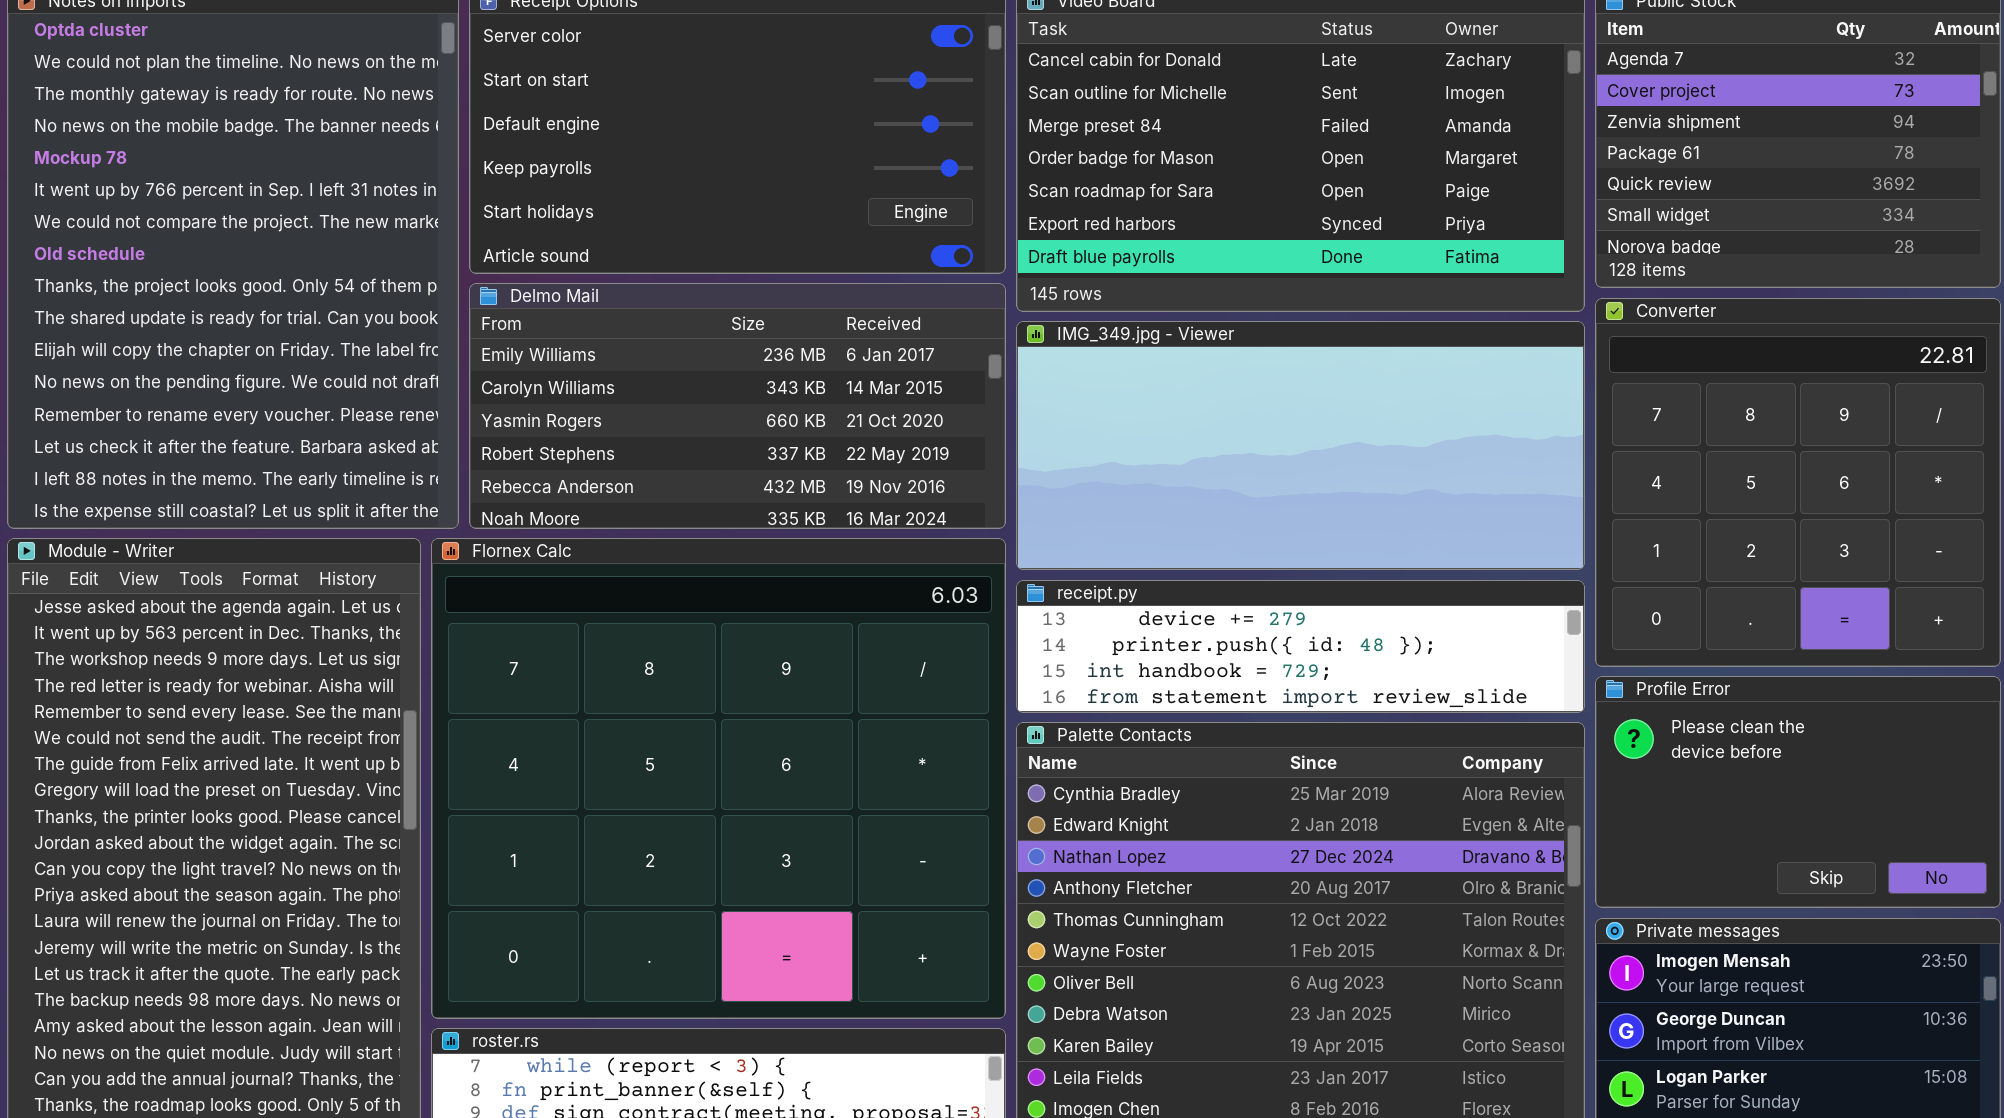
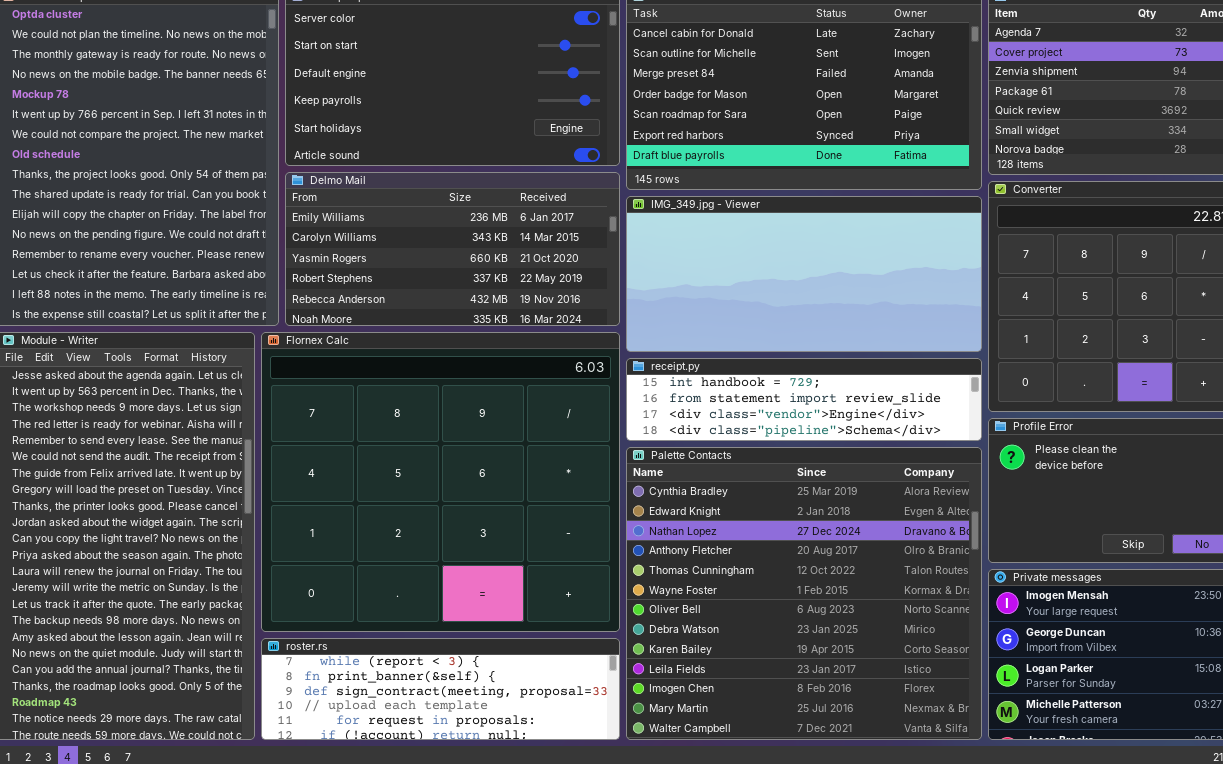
receipt.py: [1016,580,1585,713] -> [626,358,982,441], scrolled down 2 rows

